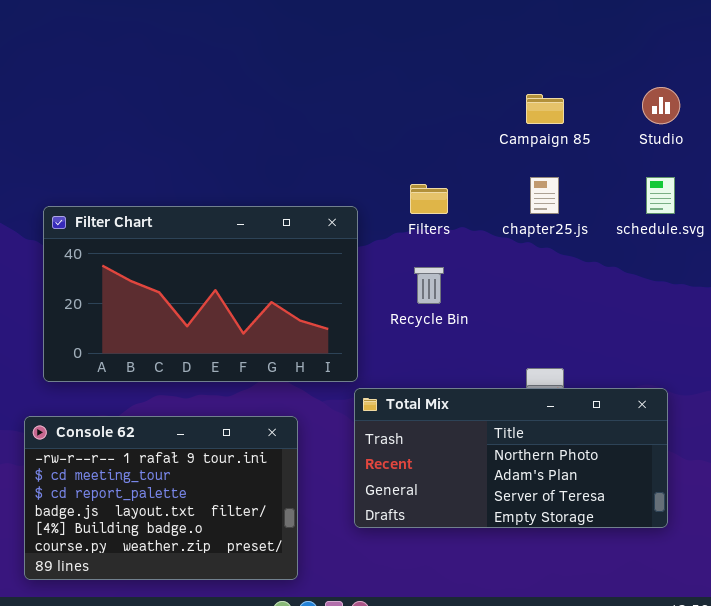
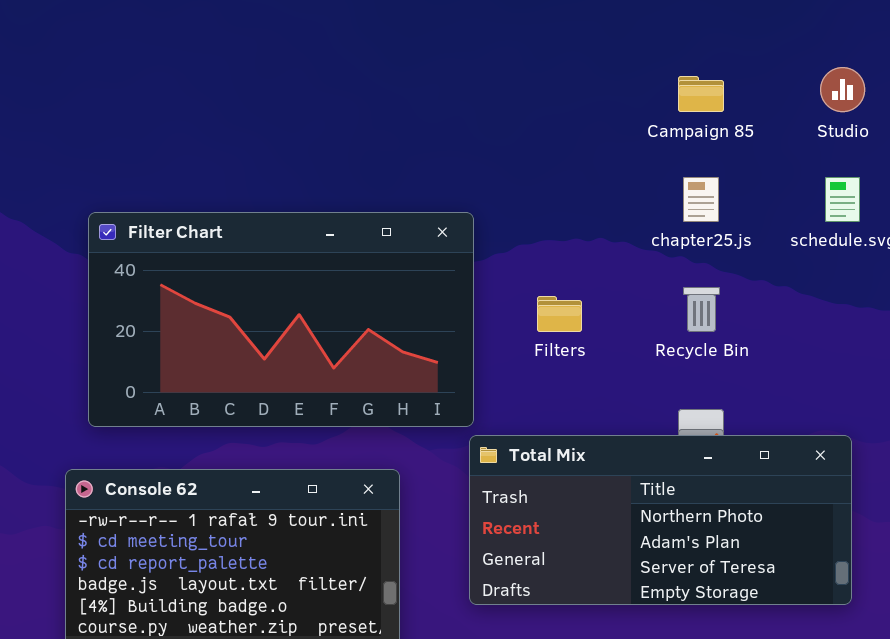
Filters: [410,184,448,214] -> [537,296,582,332], moved
Recycle Bin: [414,267,444,304] -> [683,287,720,332], moved

